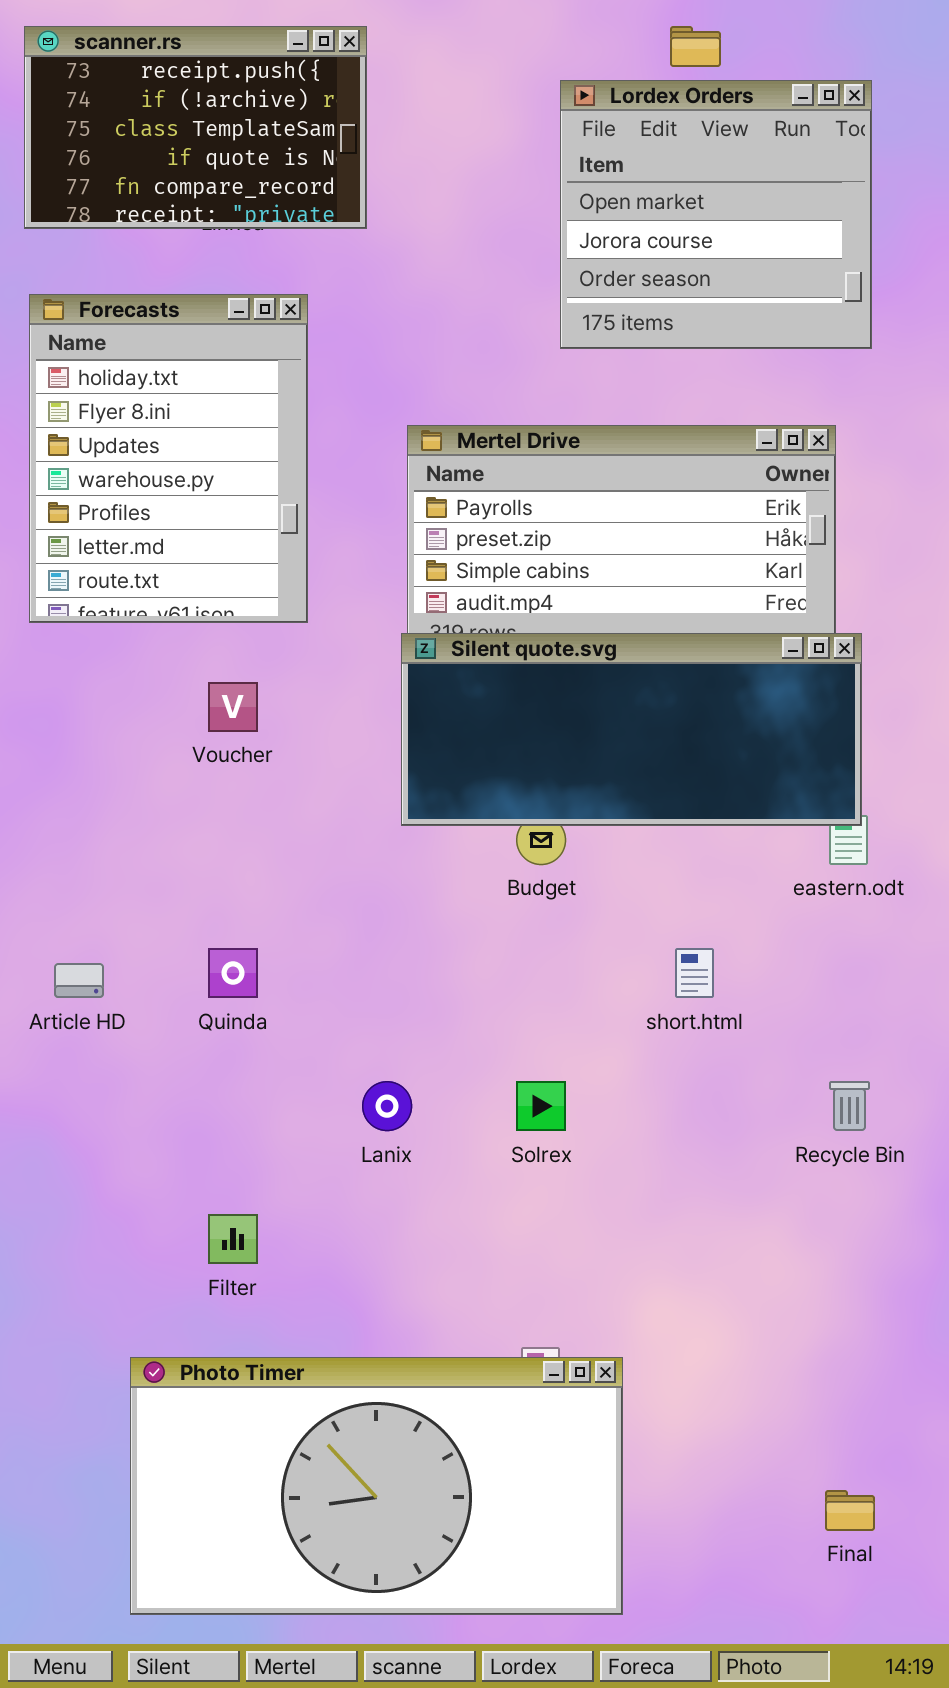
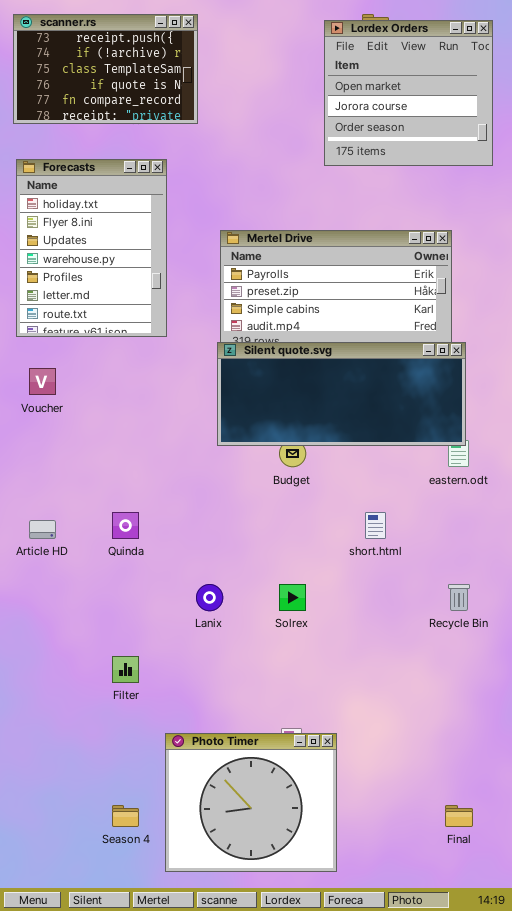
Lordex Orders: [560,80,872,349] -> [324,20,493,166], moved
Voucher: [208,682,258,732] -> [29,368,56,395], moved
Photo Timer: [130,1357,623,1615] -> [165,733,337,872], resized

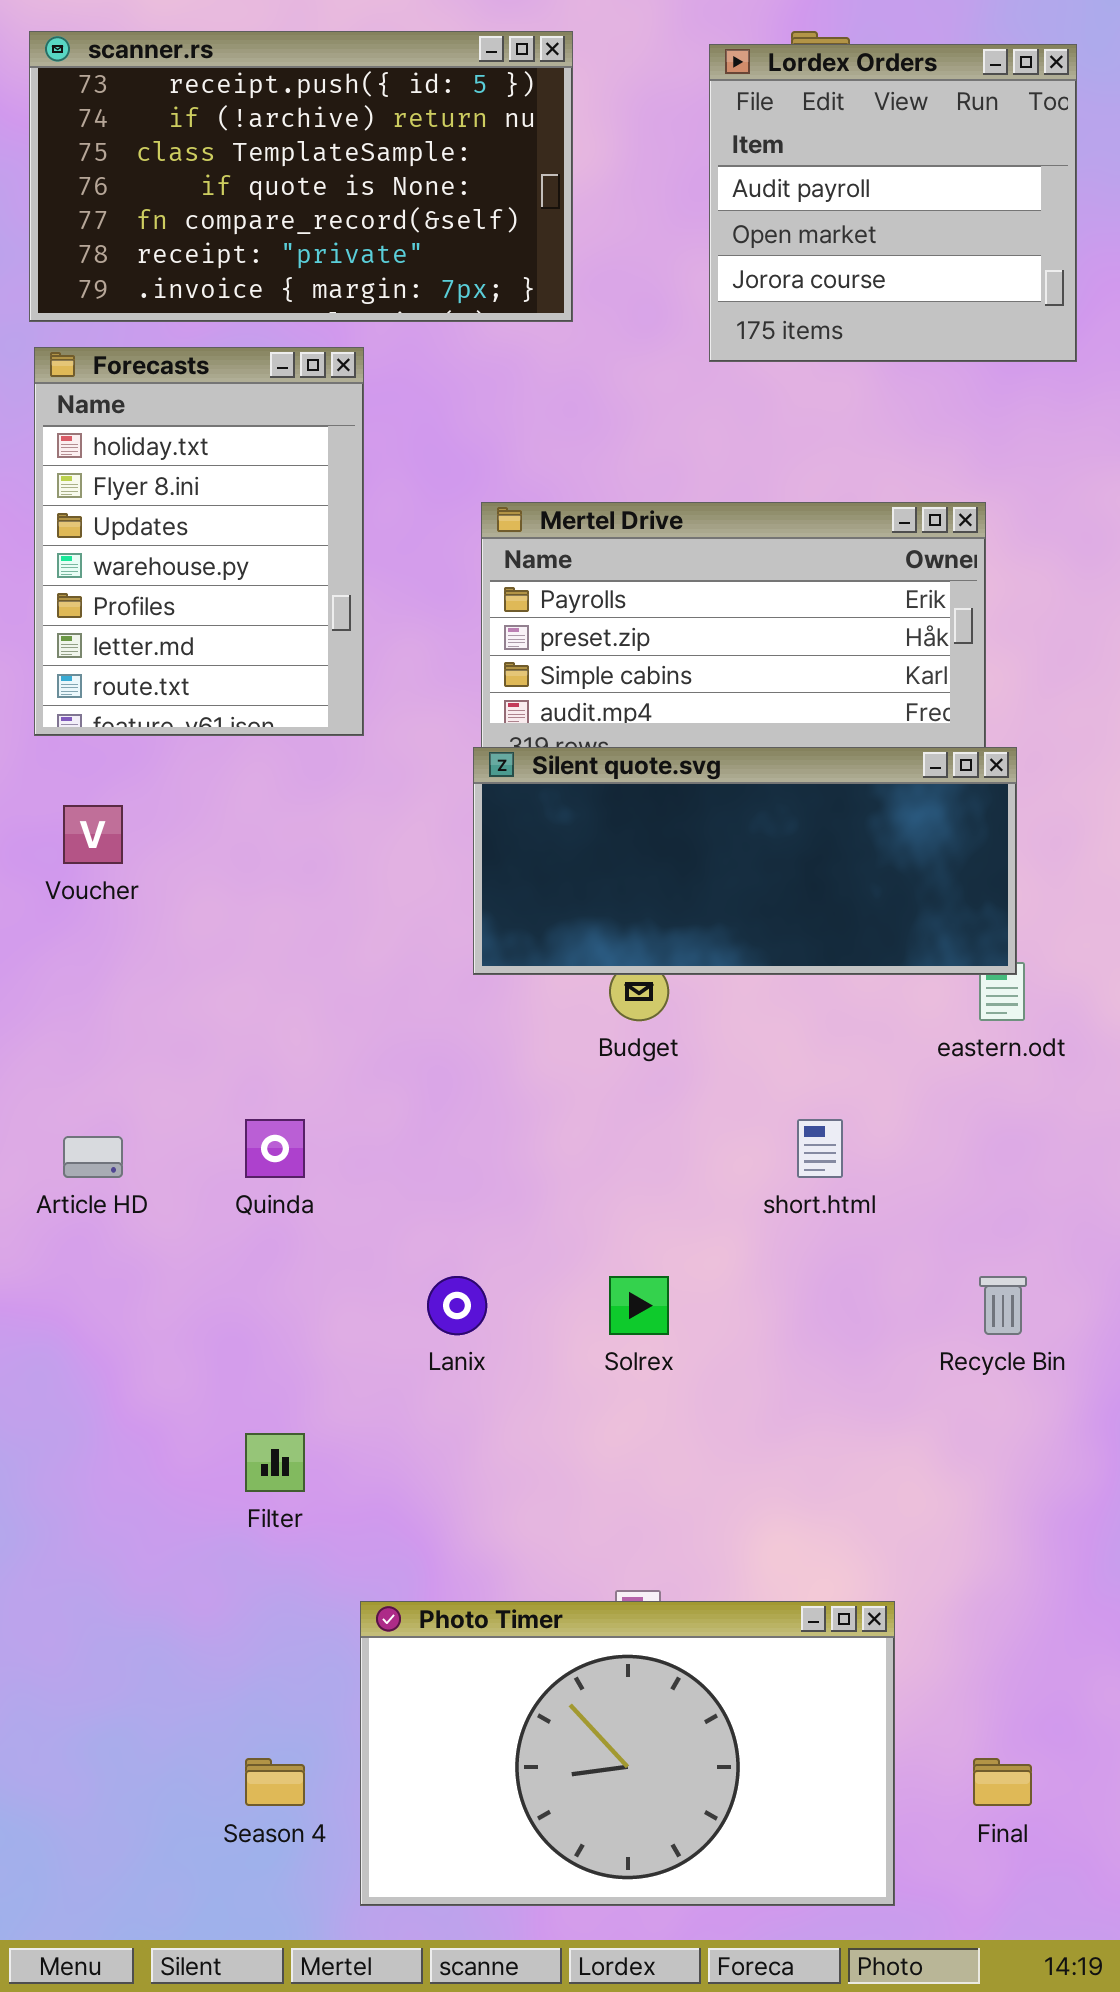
scanner.rs: [13,14,198,124] -> [29,31,573,322], resized
Lordex Orders: [324,20,493,166] -> [709,44,1077,362], scrolled up 1 row
Photo Timer: [165,733,337,872] -> [360,1601,895,1906], resized

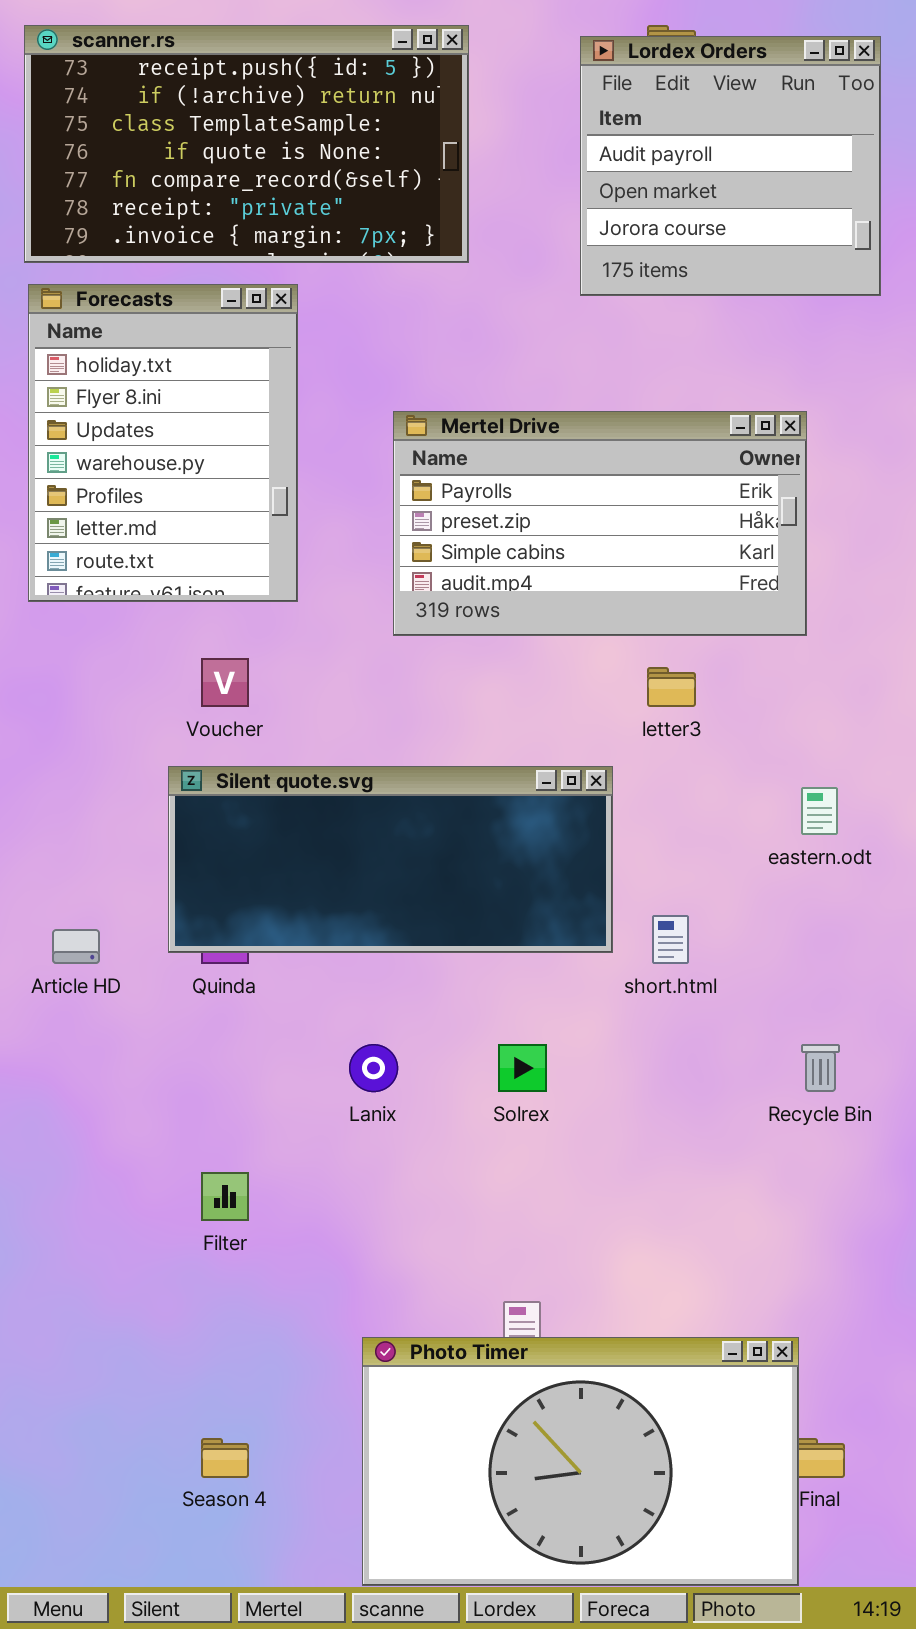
Silent quote.svg: [473,747,1017,975] -> [168,766,613,953], moved
Voucher: [63,805,123,864] -> [201,658,249,707], moved
Photo Timer: [360,1601,895,1906] -> [362,1337,799,1586], moved

